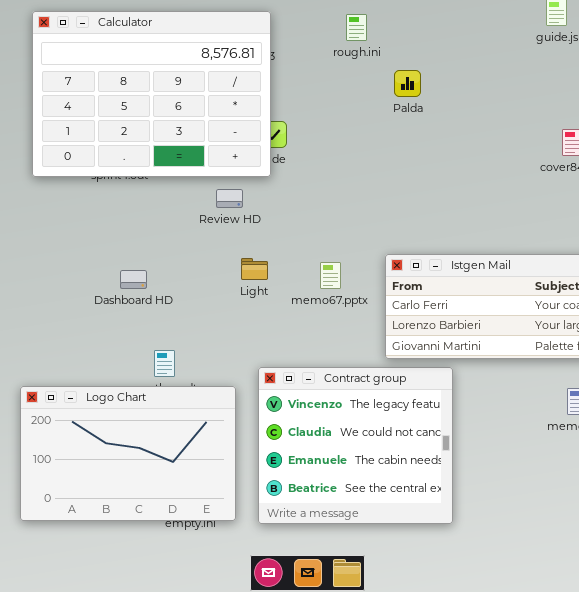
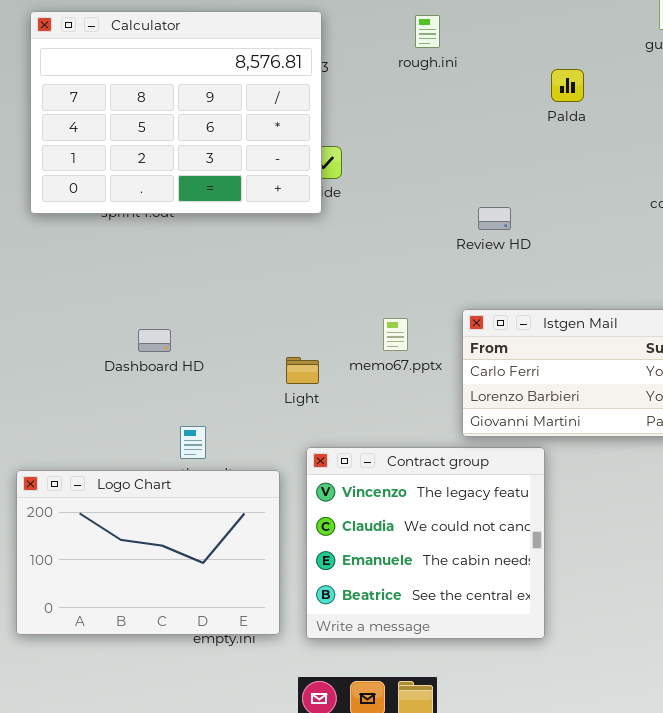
Palda: [394,70,421,97] -> [551,69,584,102], moved
Review HD: [216,189,243,208] -> [478,207,511,230], moved
Light: [241,258,268,280] -> [286,357,319,384], moved

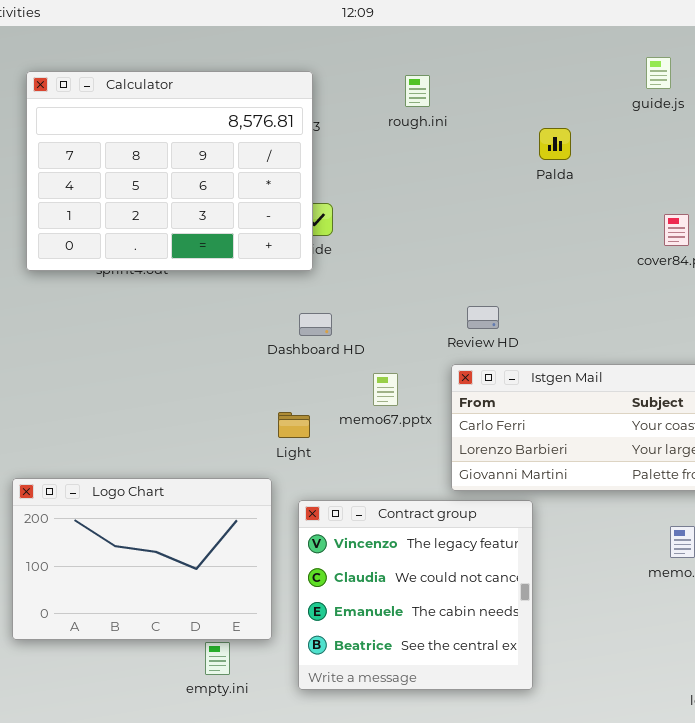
Review HD: [478,207,511,230] -> [467,306,499,329], moved
Dashboard HD: [138,329,171,352] -> [299,313,332,336], moved
Logo Chart: [16,470,280,635] -> [12,478,272,640], moved

